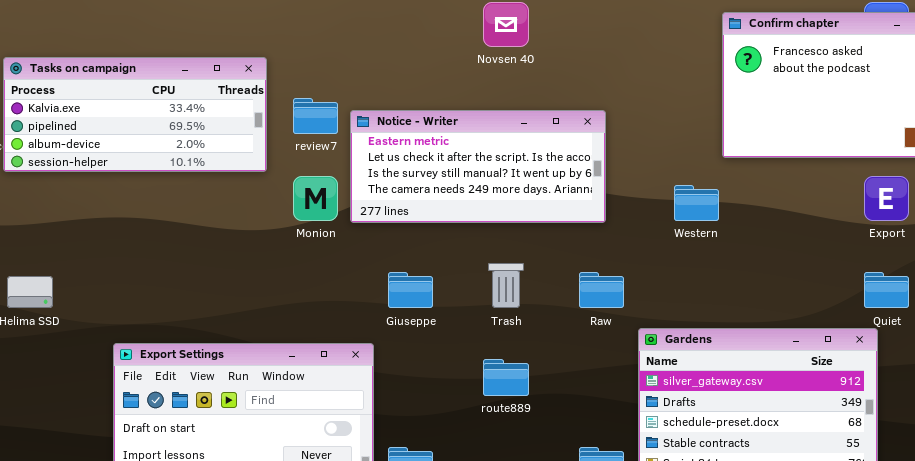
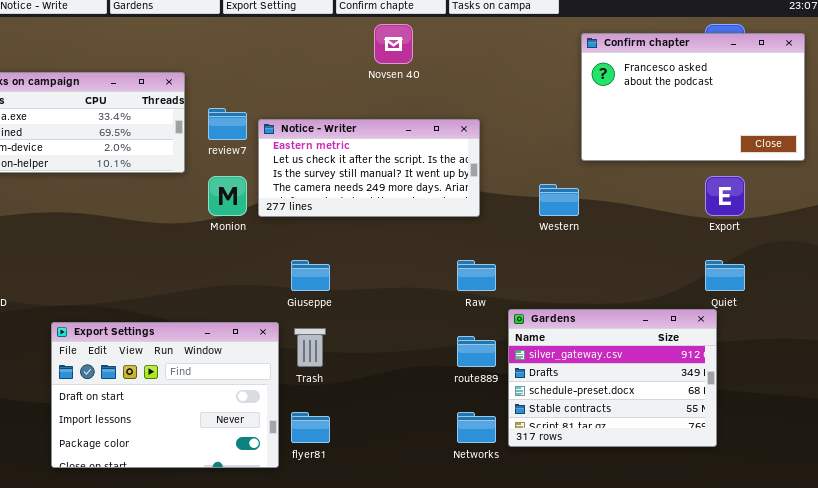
Trash: [488,263,524,308] -> [294,328,326,367], moved
route889: [483,359,529,396] -> [457,336,496,367], moved

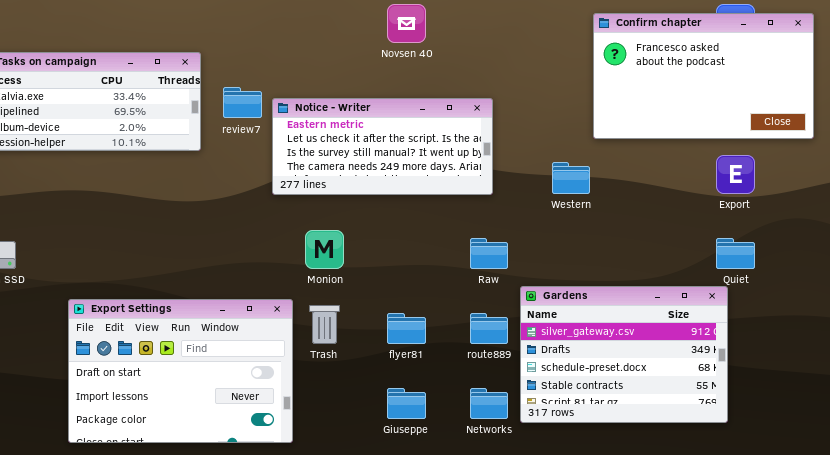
Monion: [208,176,247,216] -> [305,230,344,269], moved
Giuseppe: [291,260,330,291] -> [387,388,426,419], moved
flyer81: [291,412,330,443] -> [387,313,426,344], moved

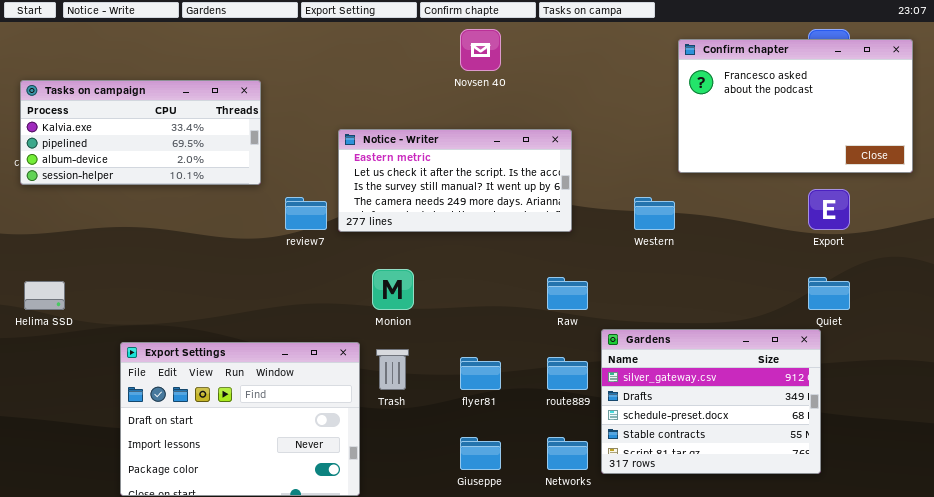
review7: [223,87,262,118] -> [285,197,327,230], moved

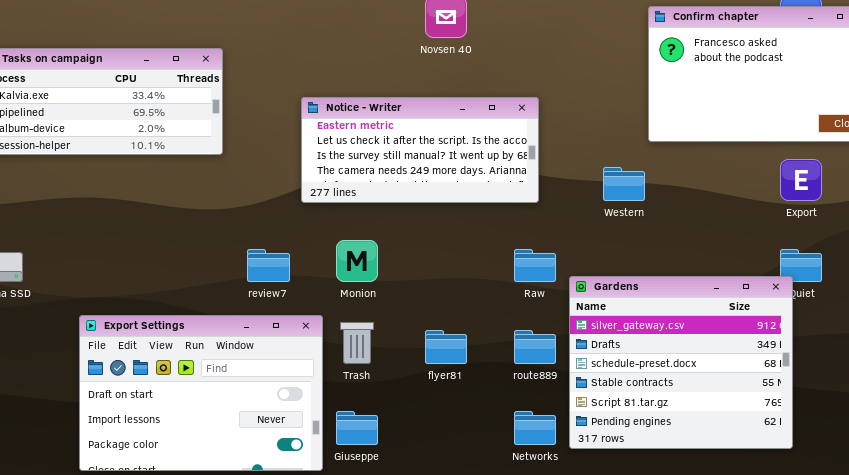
review7: [285,197,327,230] -> [247,249,290,282], moved
Gardens: [601,329,821,474] -> [569,276,793,449], resized
Giuseppe: [460,437,501,470] -> [336,411,378,445], moved

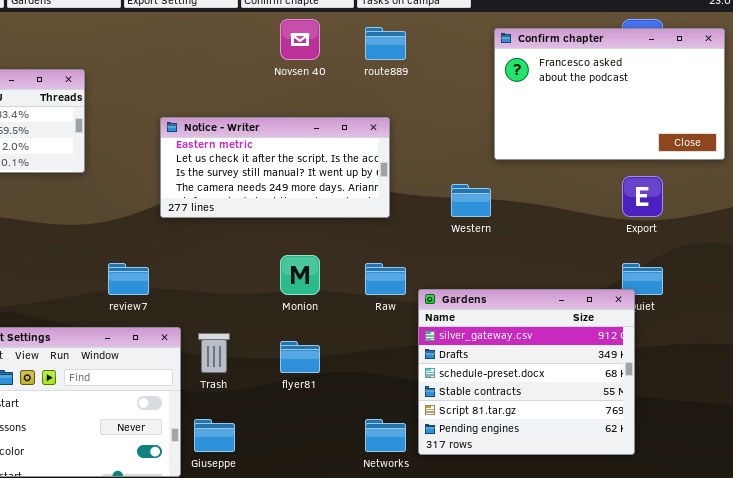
Monion: [336,240,378,282] -> [280,255,320,295], moved
route889: [514,330,556,364] -> [365,27,406,60], moved

